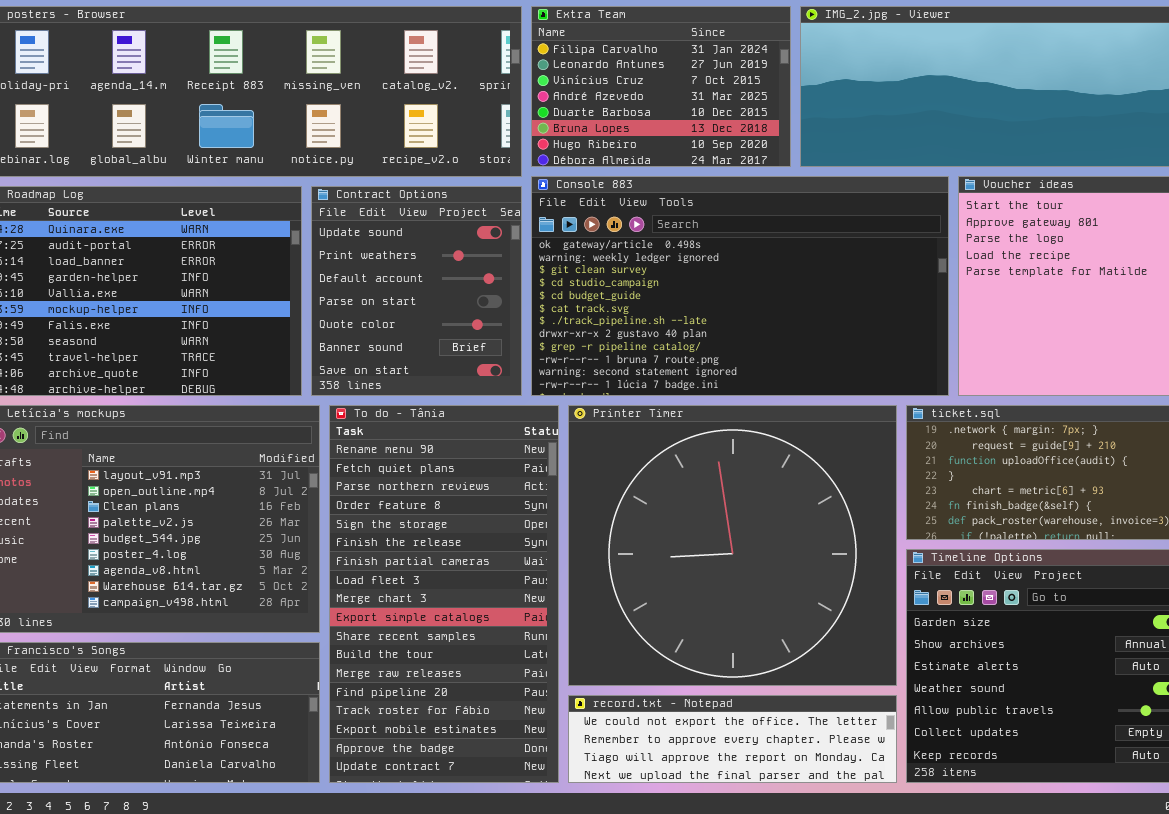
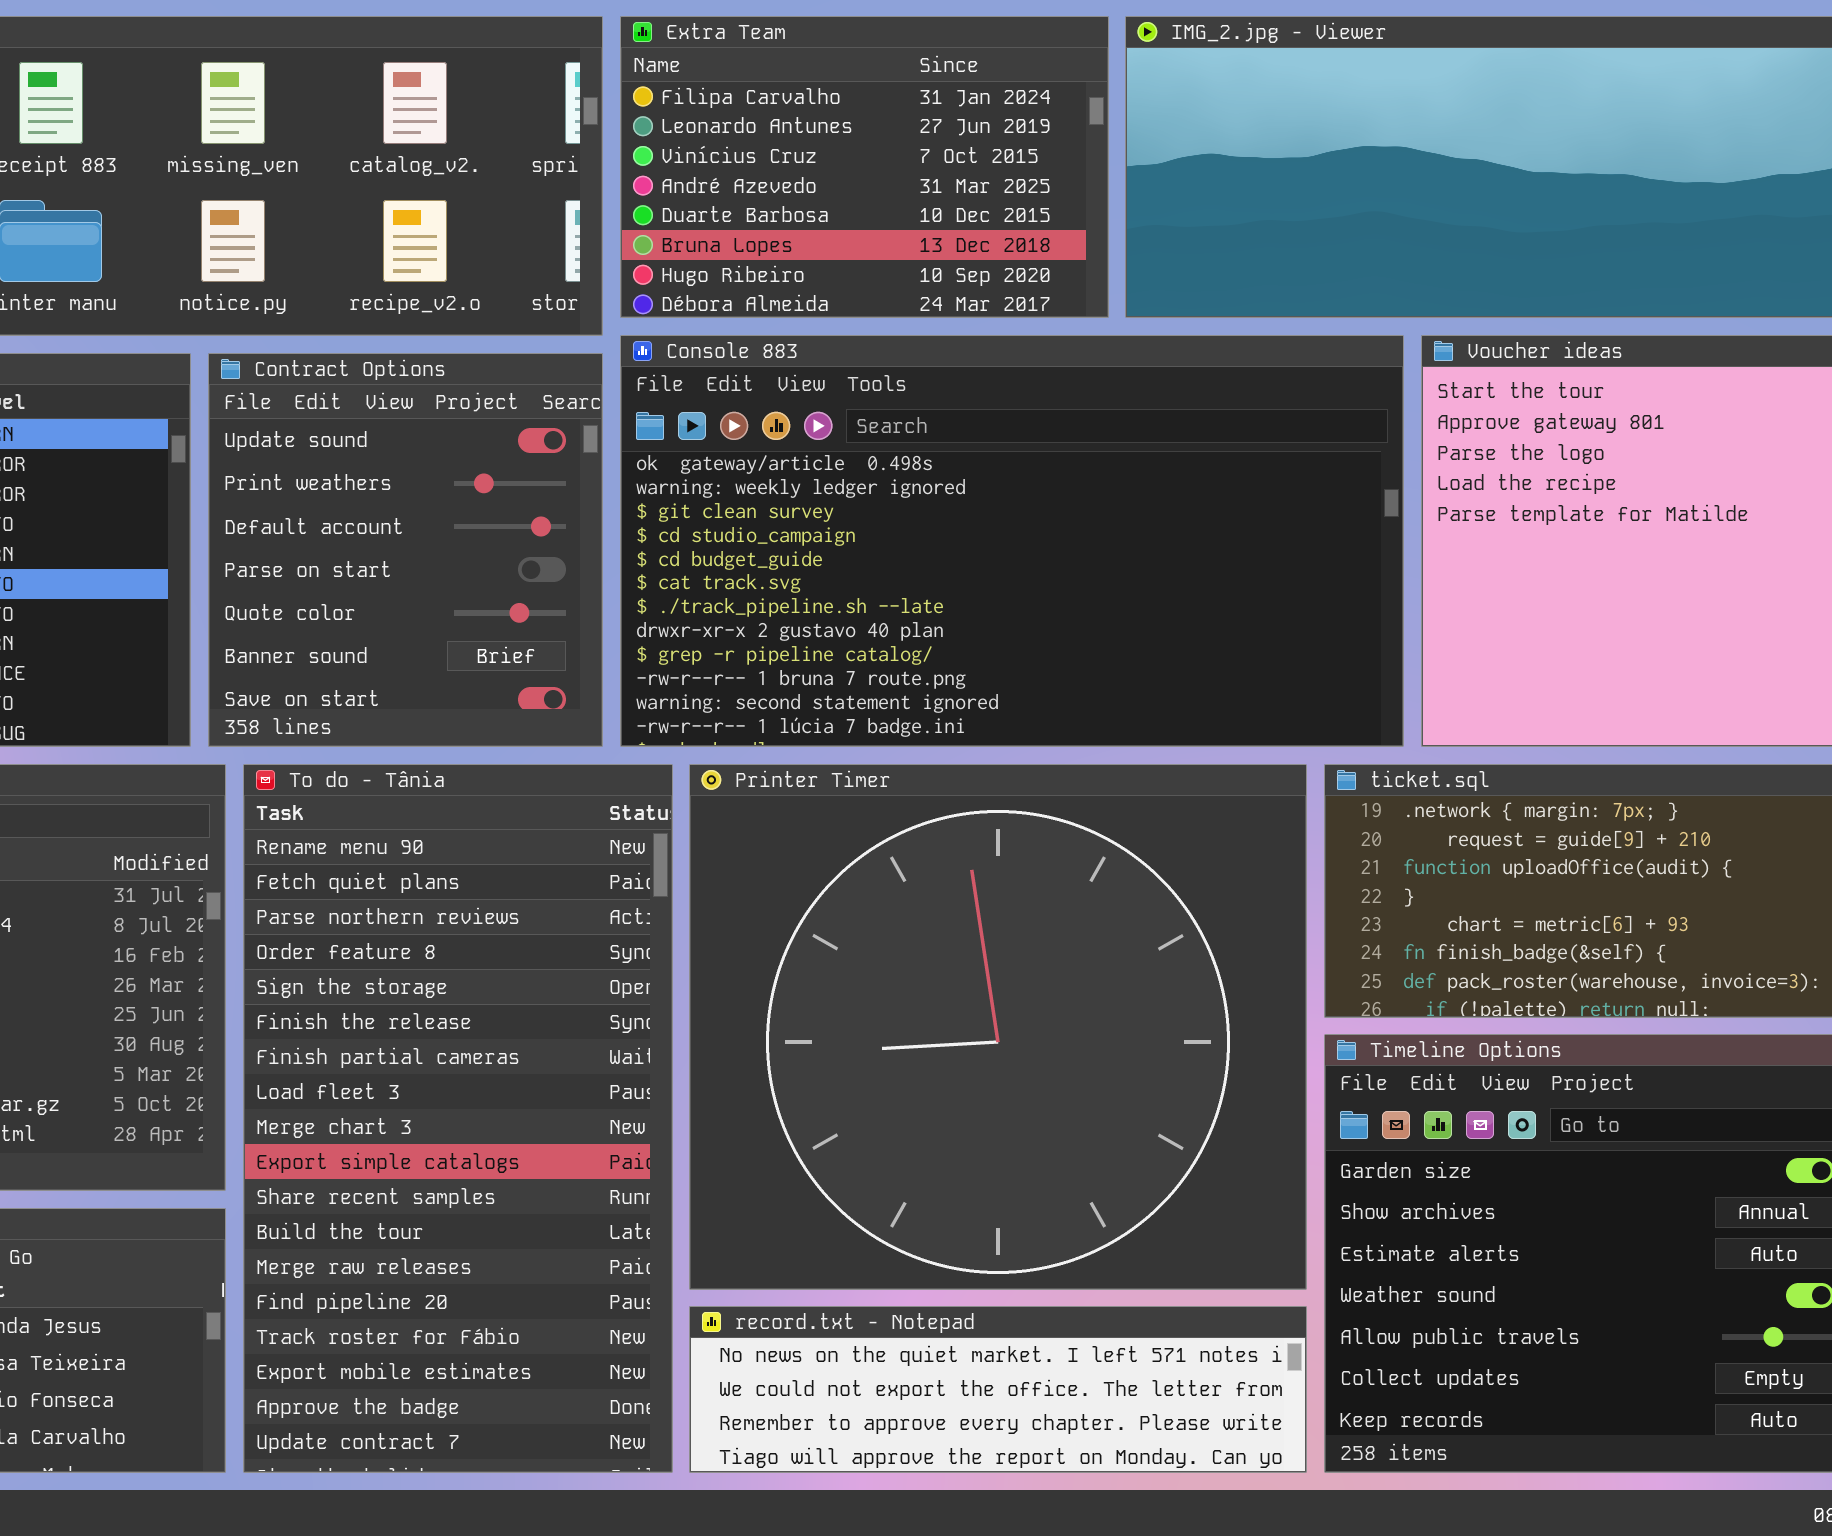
record.txt - Notepad: [568,695,897,783] -> [689,1306,1307,1473], scrolled up 1 row

